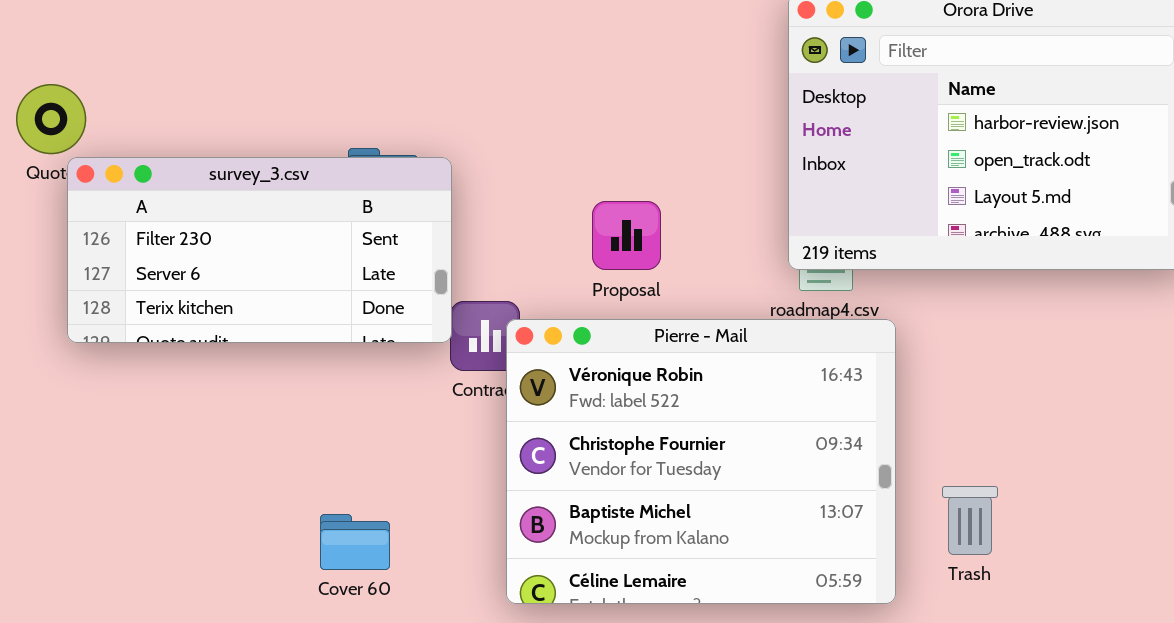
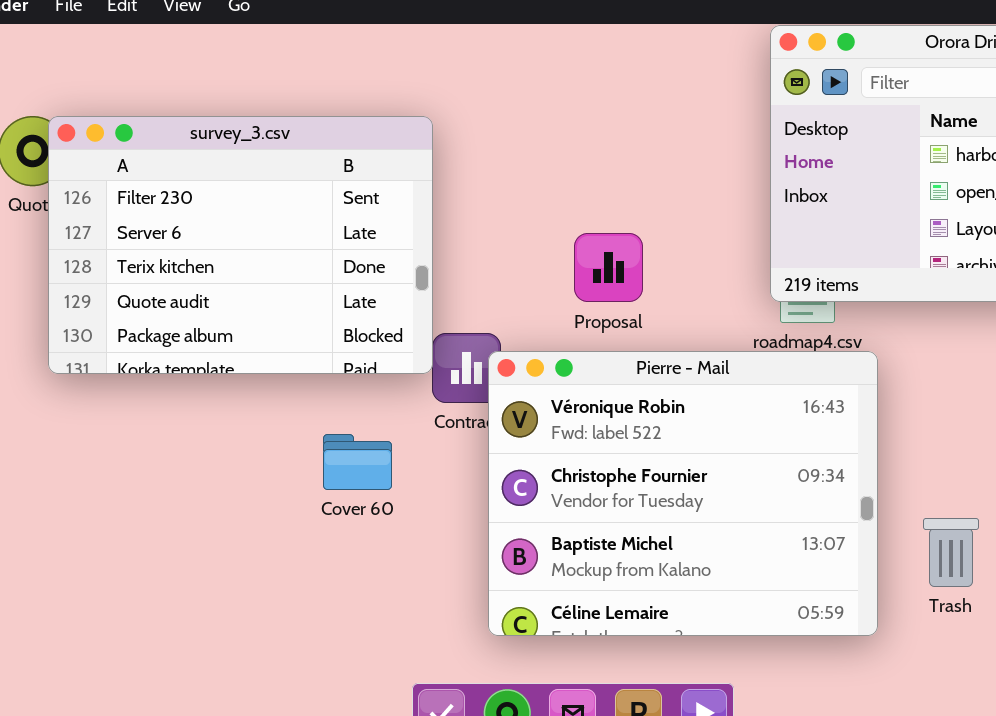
survey_3.csv: [67,157,452,343] -> [48,116,433,374], resized
Cover 60: [320,514,390,570] -> [323,434,392,490], moved

